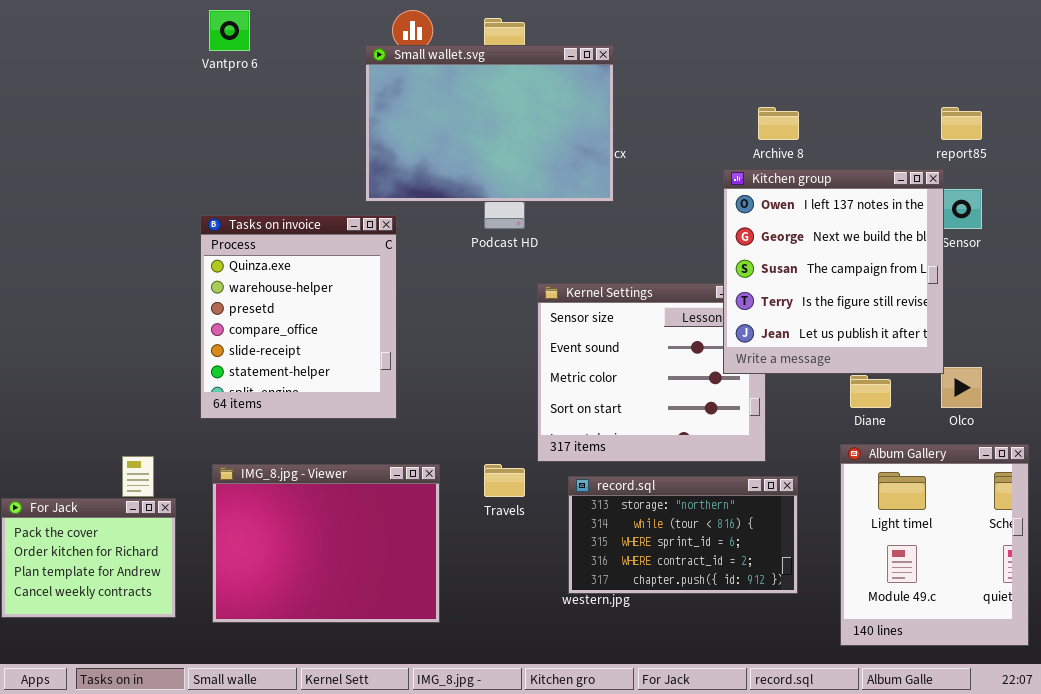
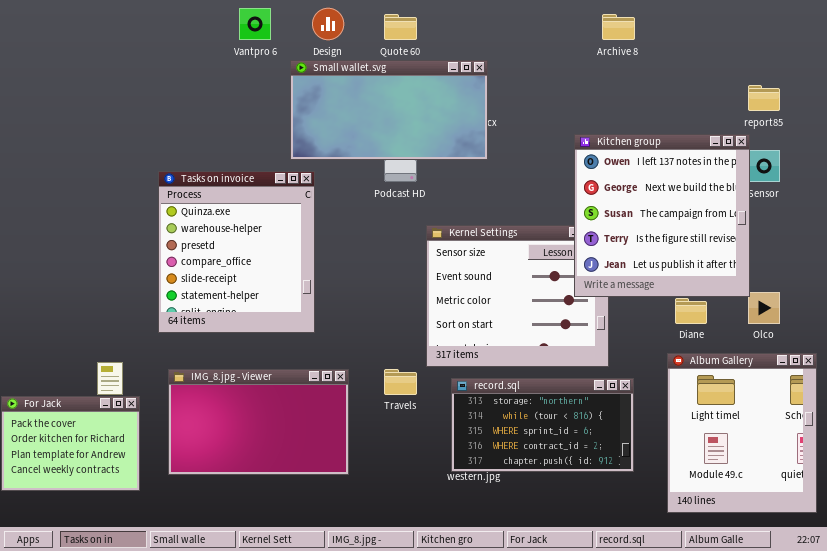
Vantpro 6: [209,10,250,51] -> [239,8,271,40], moved
Small wallet.svg: [365,45,614,202] -> [290,60,488,160], resized
Archive 8: [758,107,799,140] -> [602,14,635,40], moved
IMG_8.jpg - Viewer: [212,464,440,623] -> [168,369,349,475], resized

